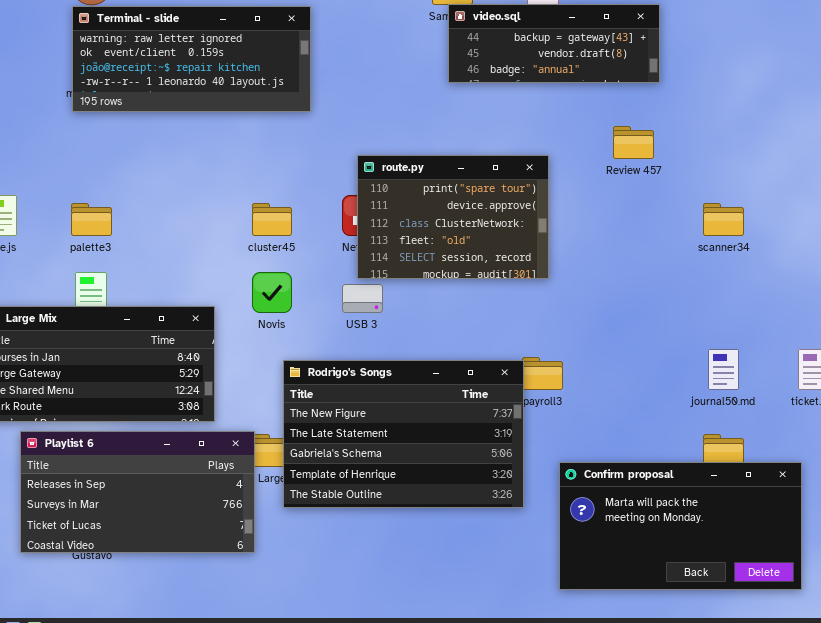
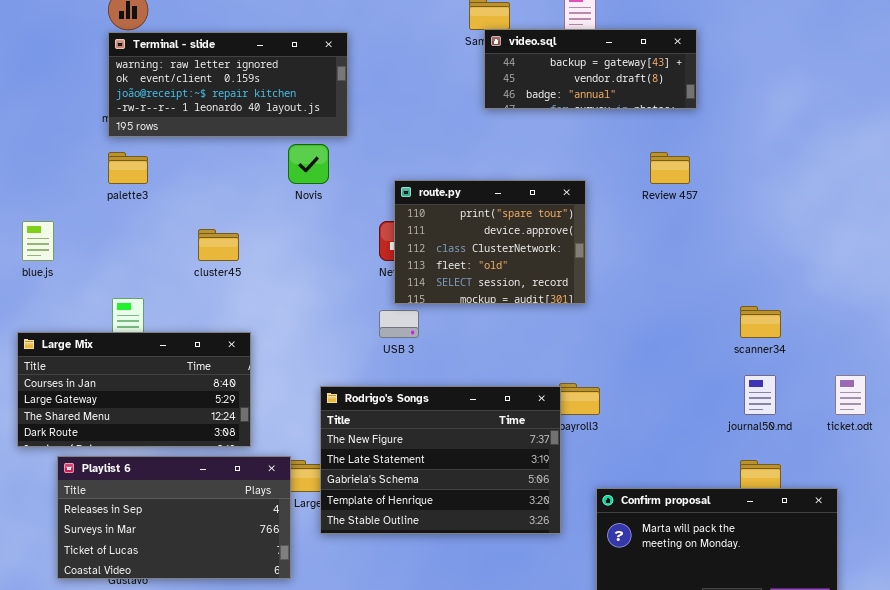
palette3: [71,203,112,236] -> [108,152,148,184], moved
cluster45: [252,203,292,236] -> [198,229,239,261], moved
scanner34: [703,203,744,236] -> [740,306,781,338], moved
Novis: [252,272,292,313] -> [288,144,329,184], moved

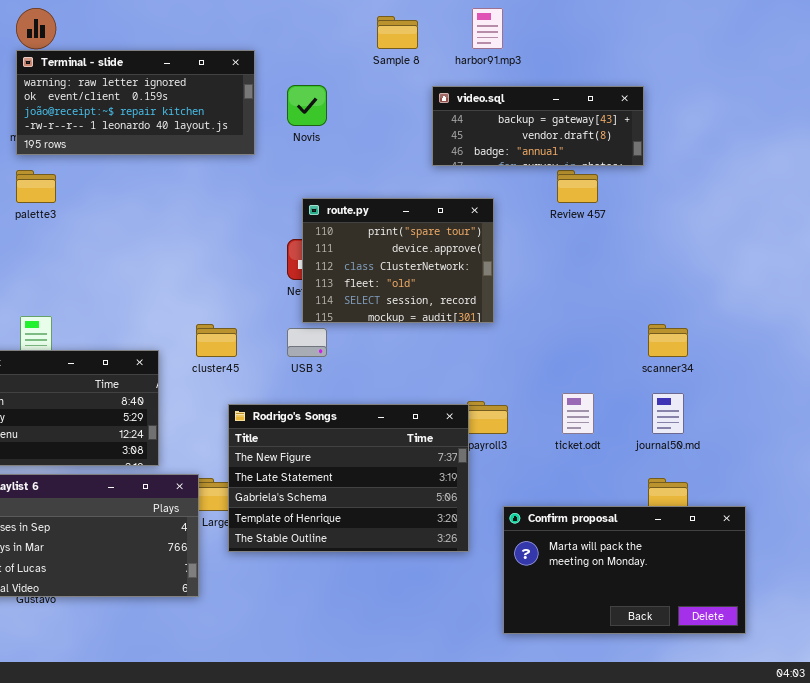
video.sql: [484,29,697,109] -> [432,86,644,166], moved
Novis: [288,144,329,184] -> [287,85,327,126], moved
cluster45: [198,229,239,261] -> [196,324,237,357], moved
ticket.odt: [835,375,866,415] -> [562,393,594,434], moved

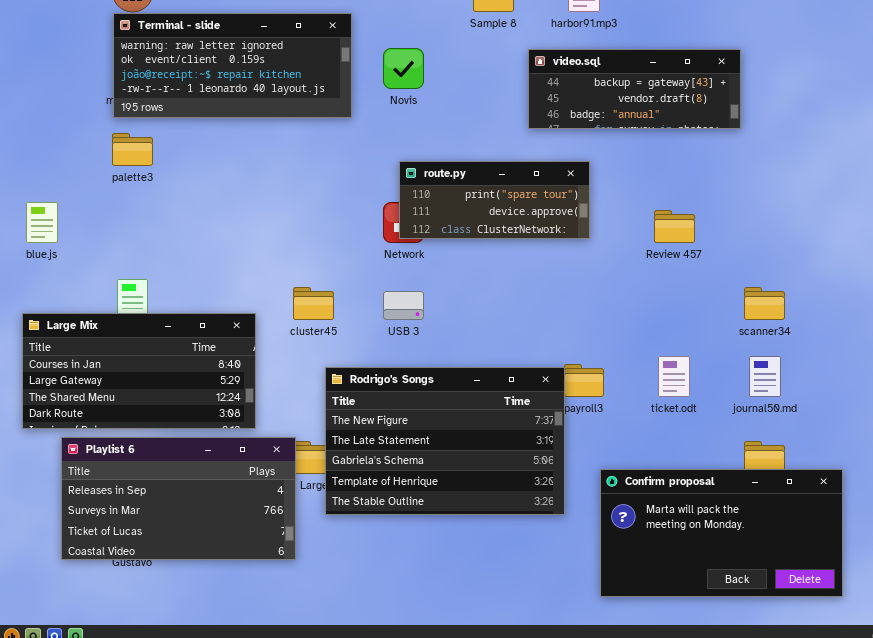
Review 457: [557,170,598,203] -> [654,210,695,243], moved
route.py: [302,198,494,323] -> [399,161,590,239], resized

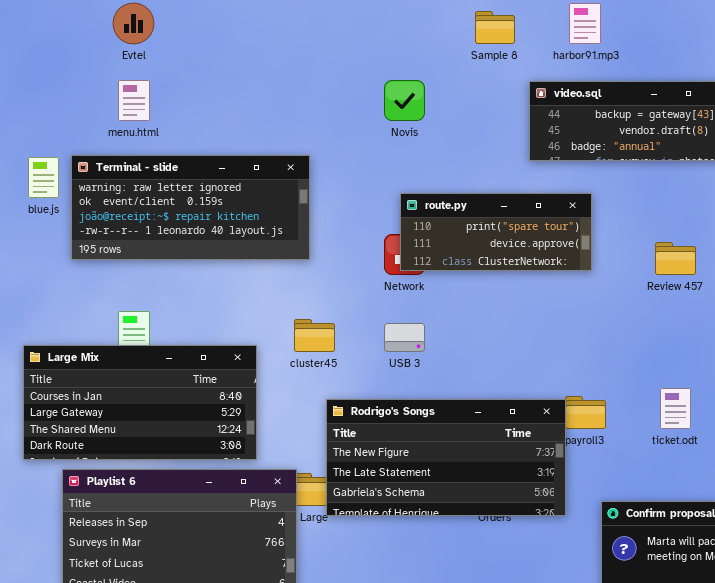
Terminal - slide: [113,13,352,118] -> [71,155,310,260], moved
blue.js: [26,202,58,243] -> [28,157,59,198], moved
Rodrigo's Songs: [325,367,565,515] -> [326,399,566,516], resized

